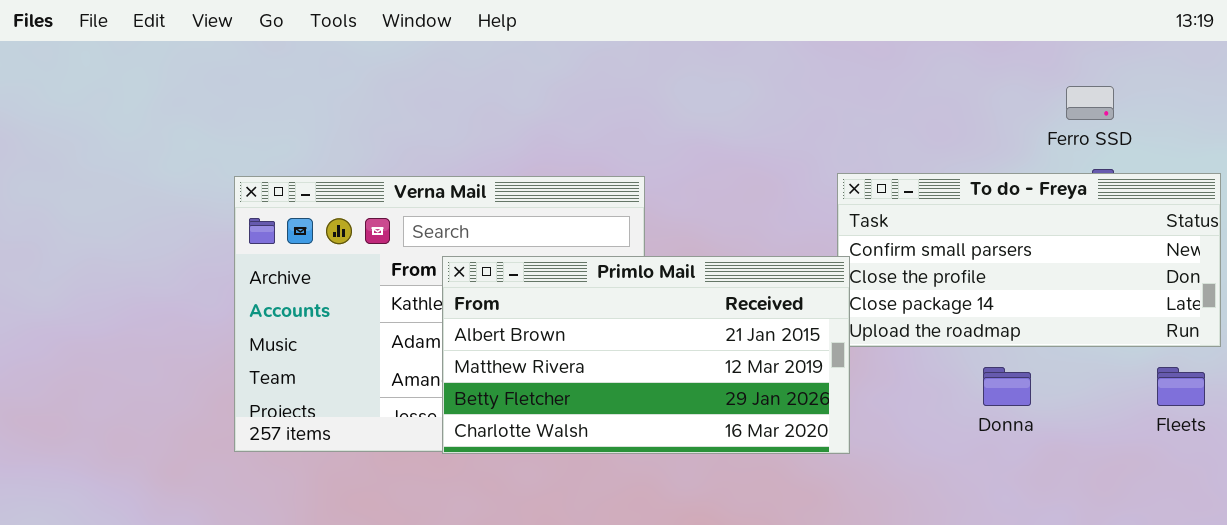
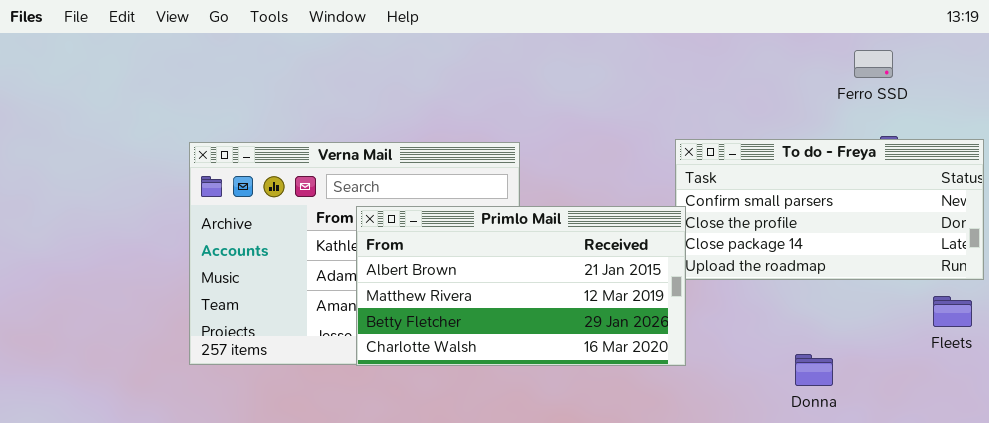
Ferro SSD: [1066,86,1114,120] -> [854,50,893,78], moved
Donna: [983,367,1031,406] -> [795,354,833,386], moved

